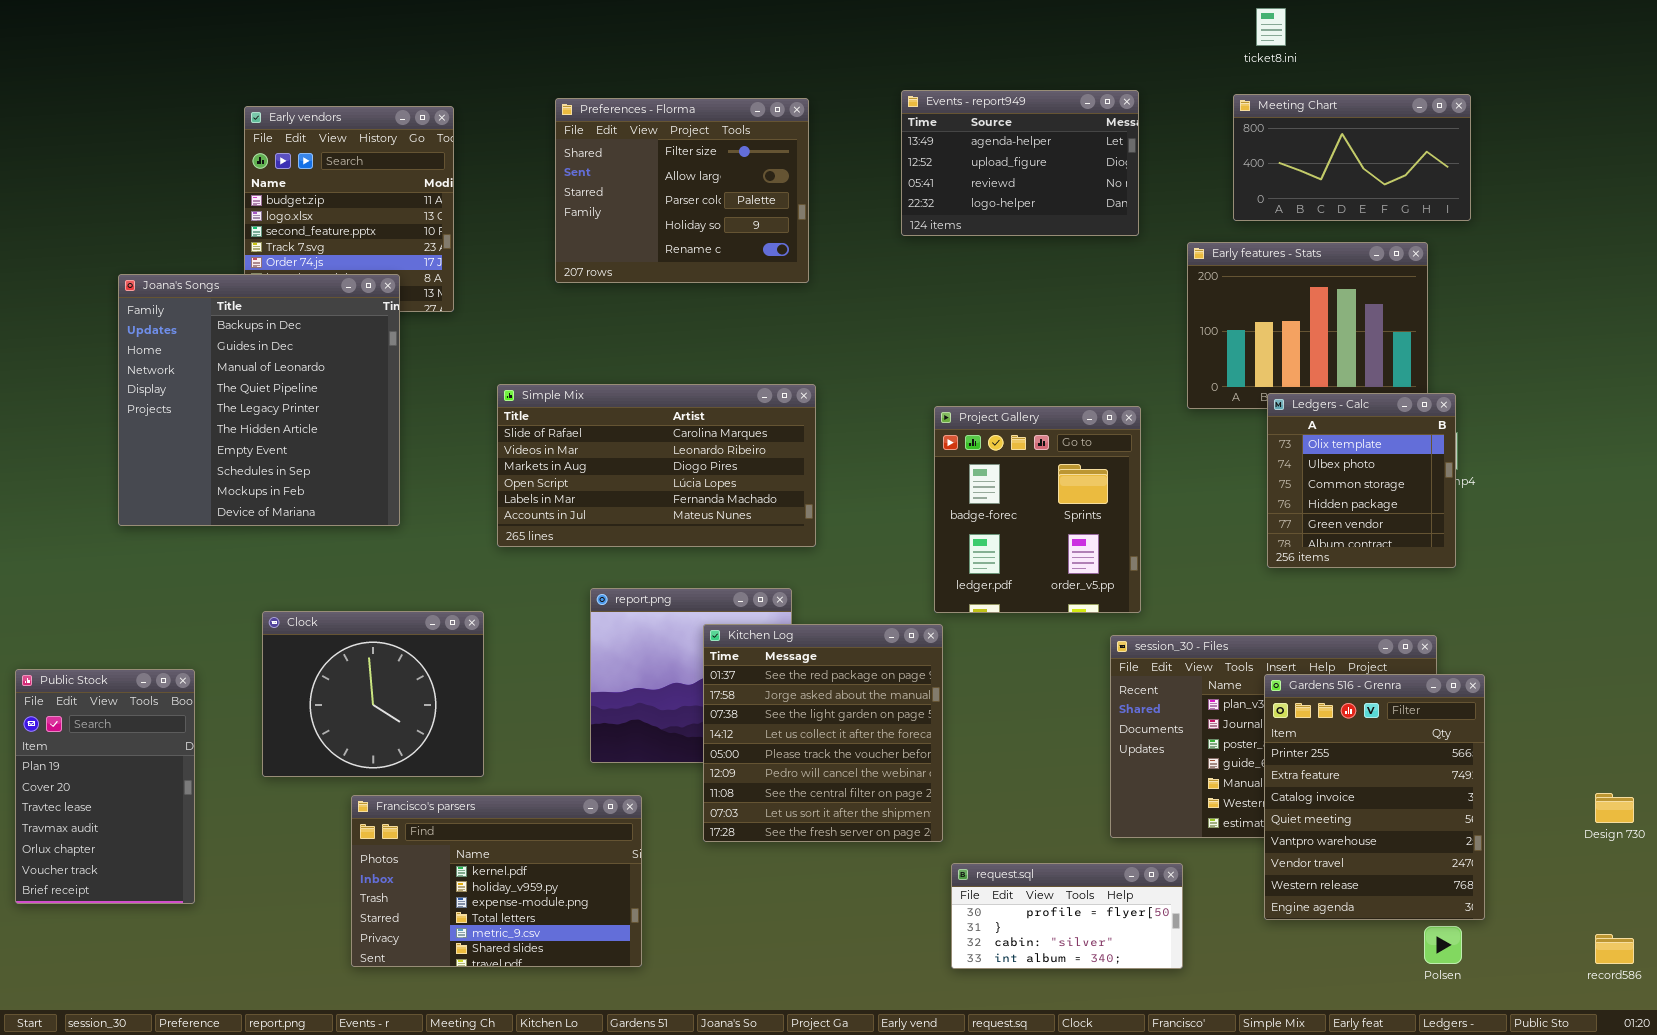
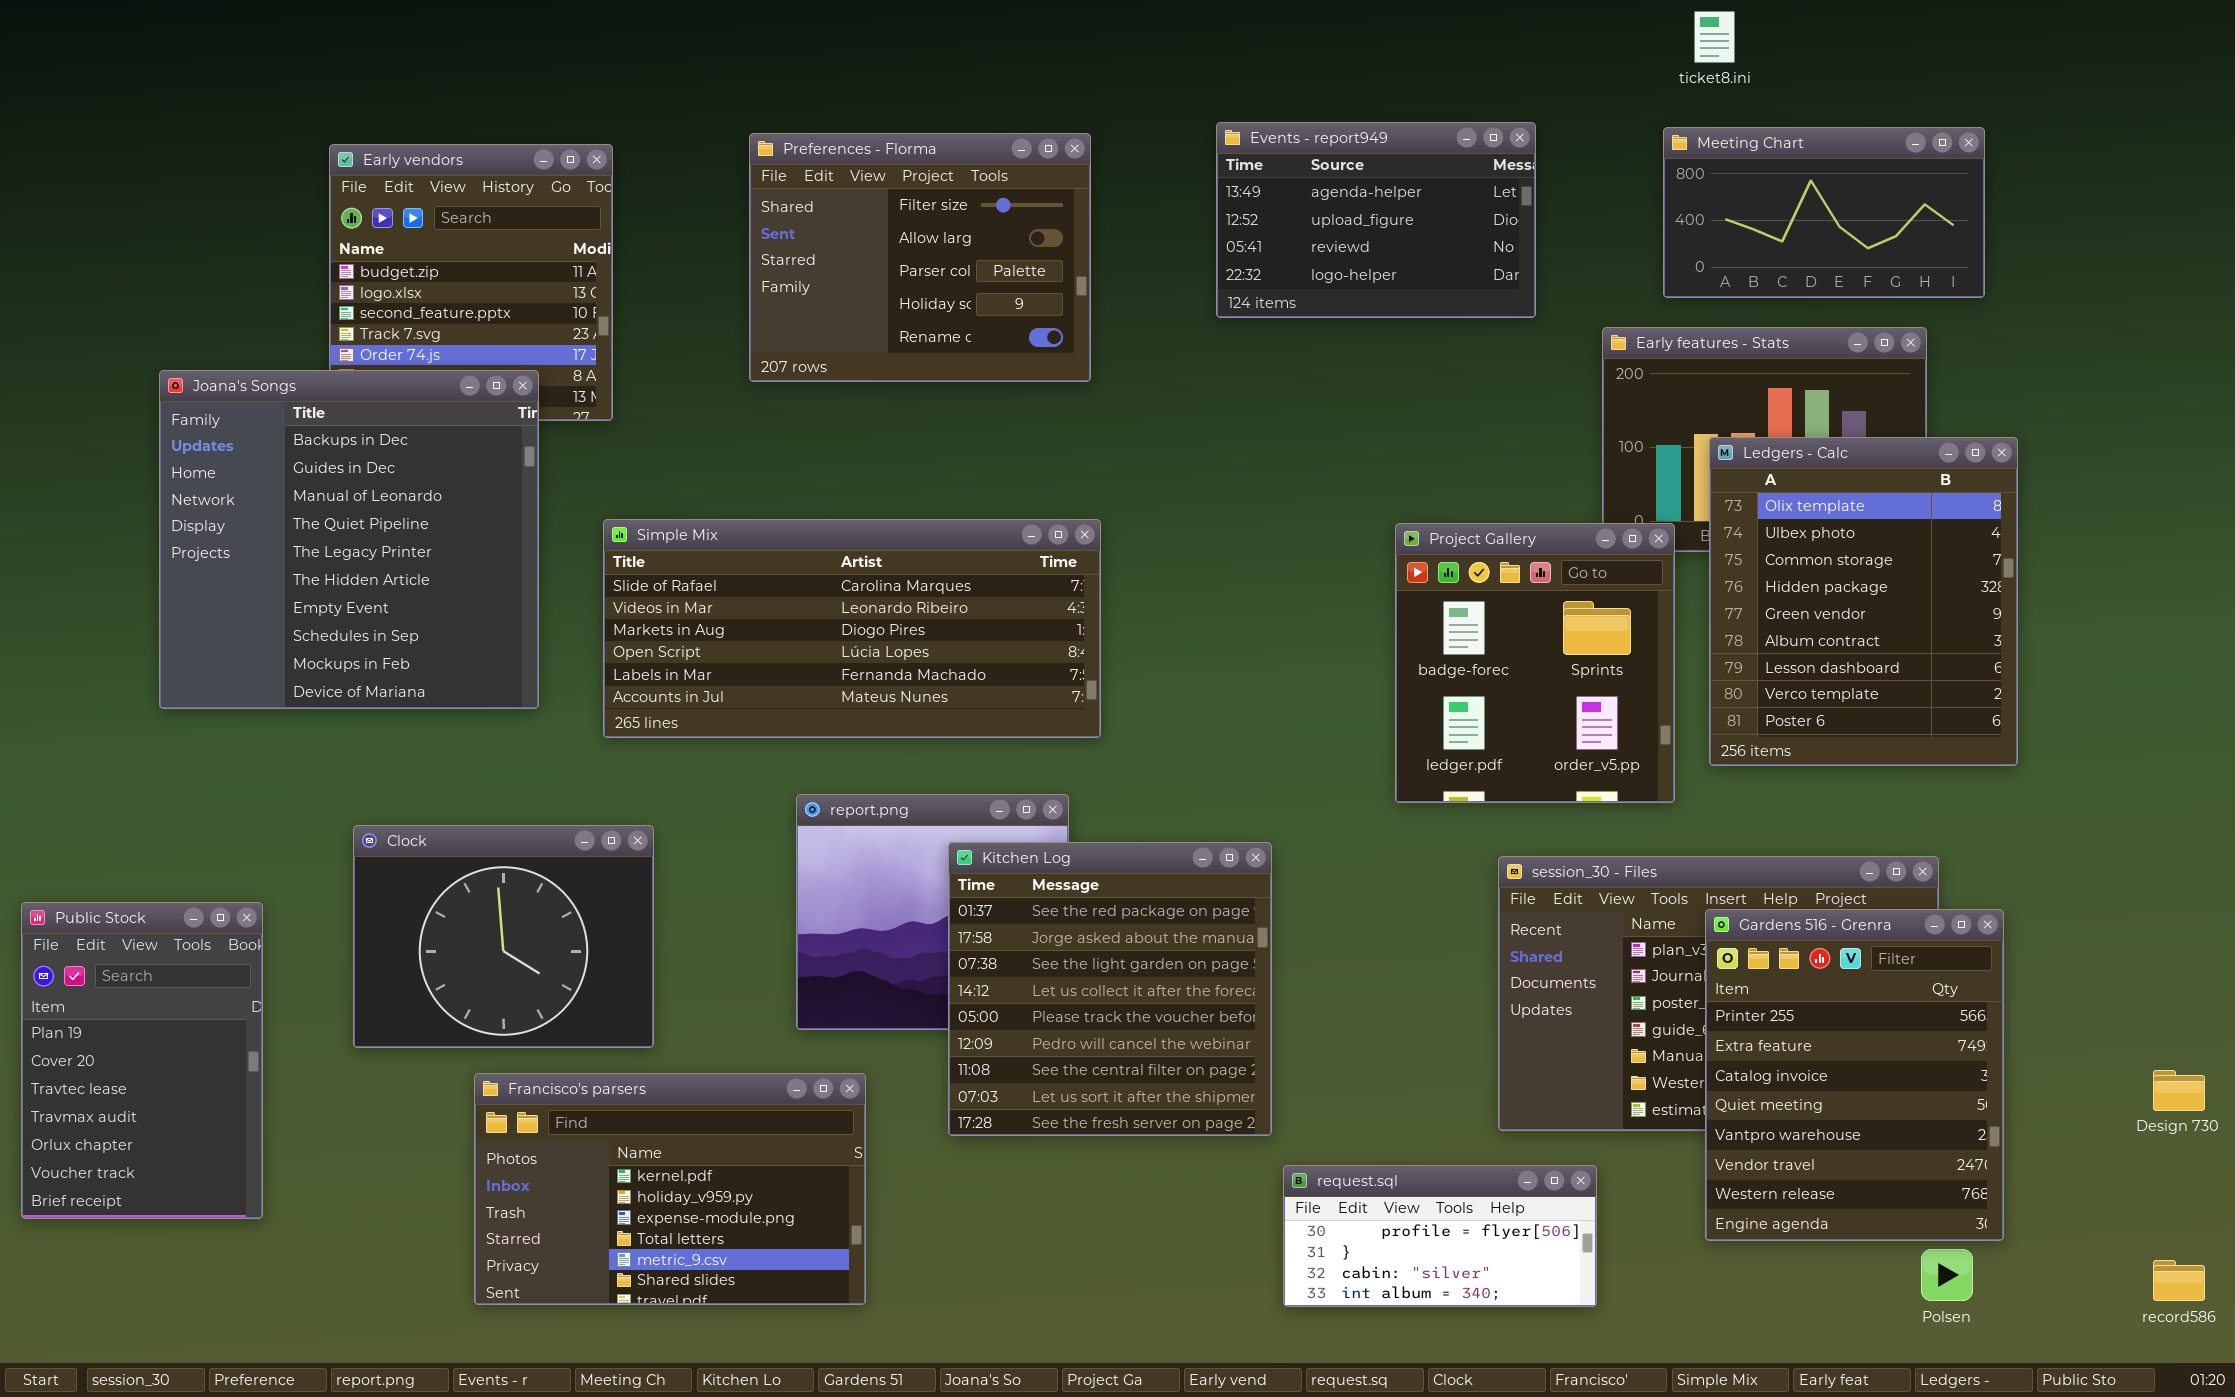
Simple Mix: [497,384,816,547] -> [603,519,1101,738], resized
Ledgers - Calc: [1267,393,1456,568] -> [1709,437,2018,766], resized
Project Gallery: [934,406,1141,613] -> [1395,523,1675,803], moved

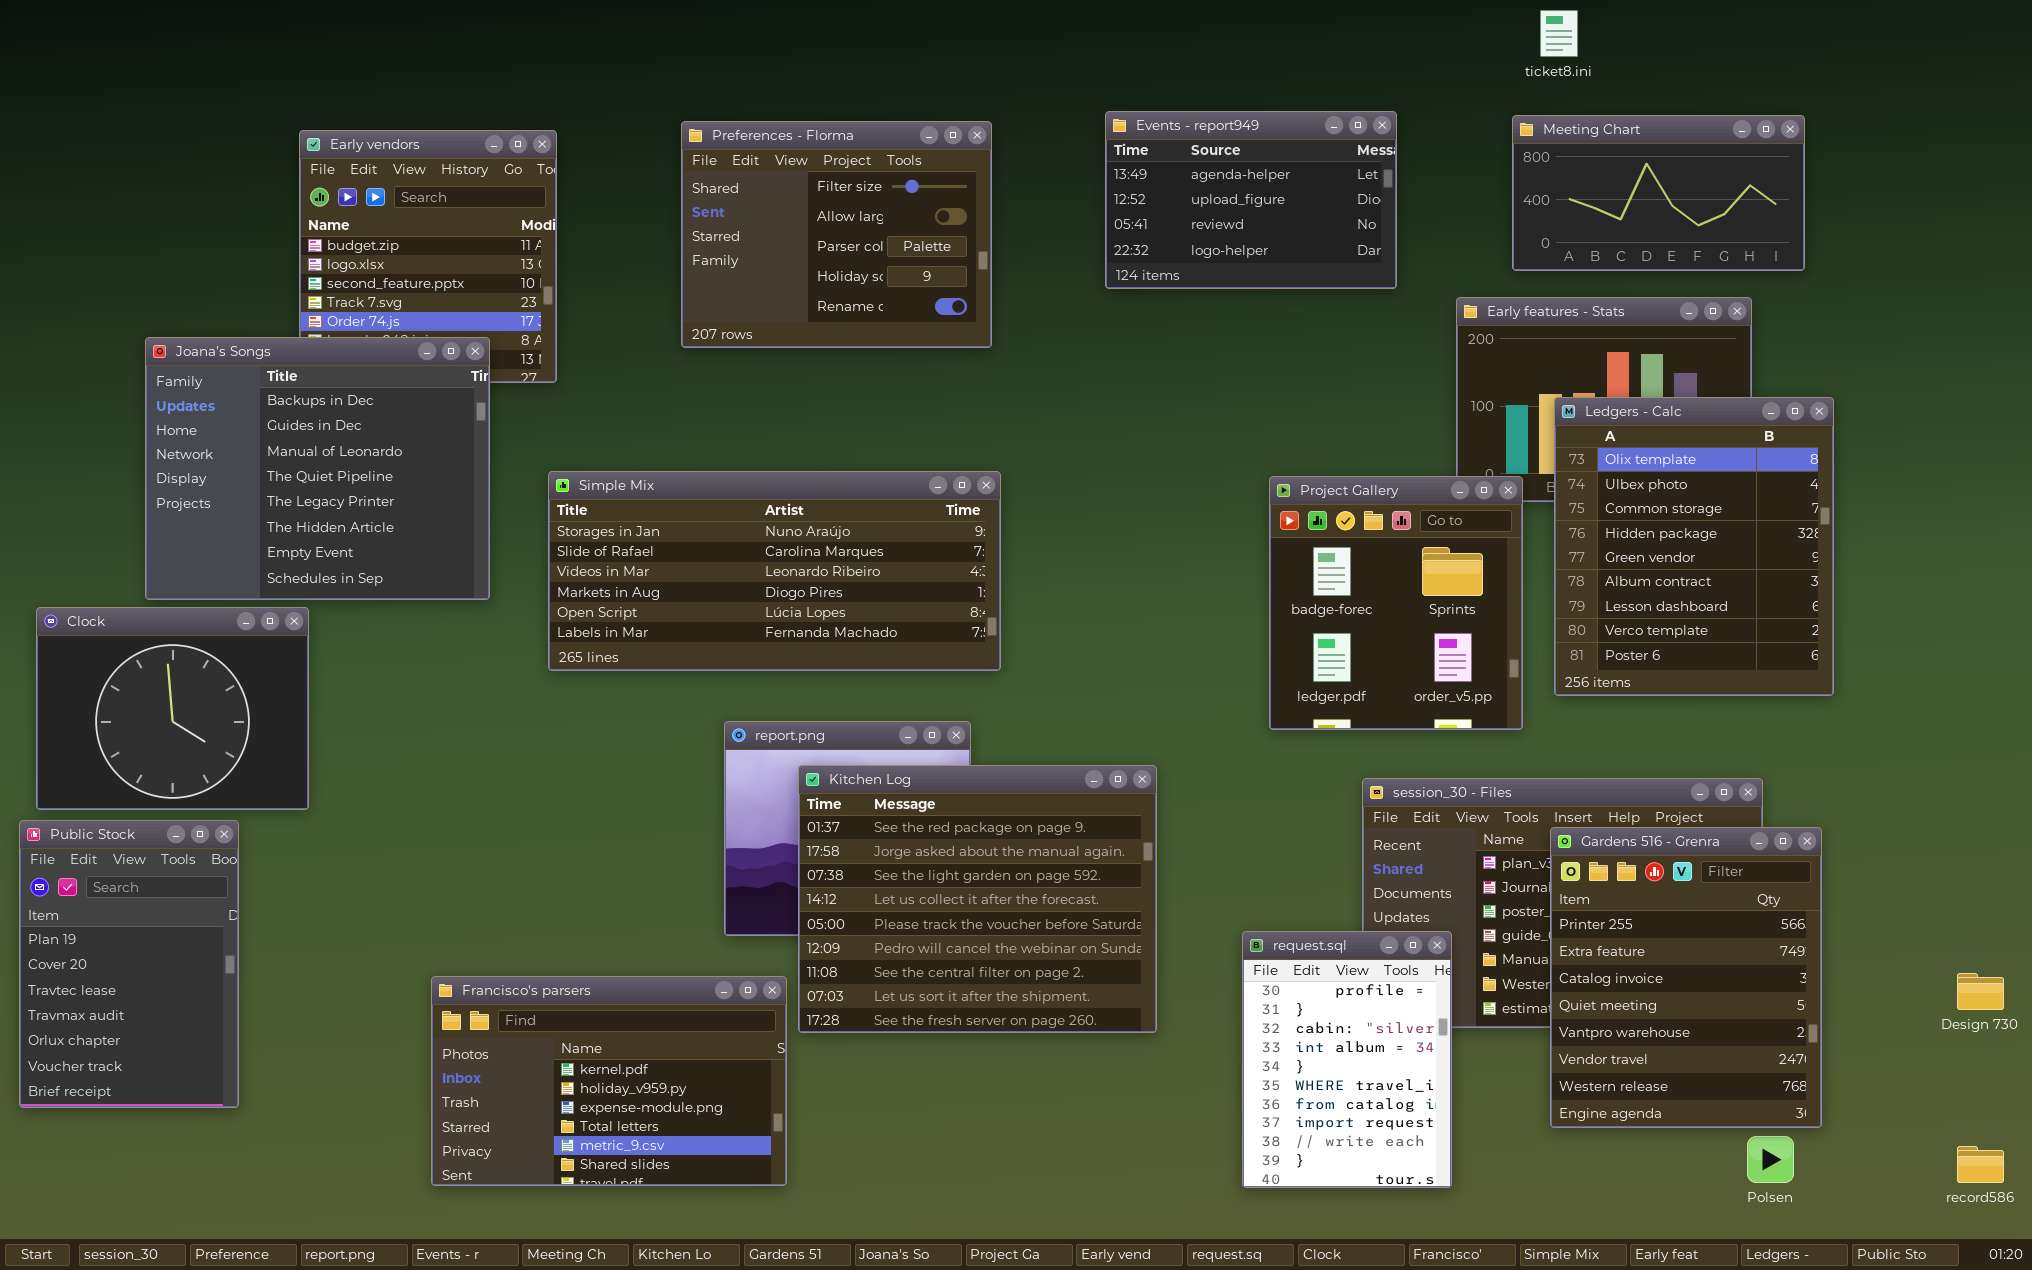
Joana's Songs: [159,370,539,709] -> [145,337,490,600], resized
Simple Mix: [603,519,1101,738] -> [548,471,1001,671], scrolled up 1 row
Clock: [353,825,654,1048] -> [36,607,309,810], moved
Kitchen Log: [948,842,1272,1136] -> [798,765,1157,1033], resized
request.sql: [1283,1165,1597,1307] -> [1242,931,1452,1188], resized

